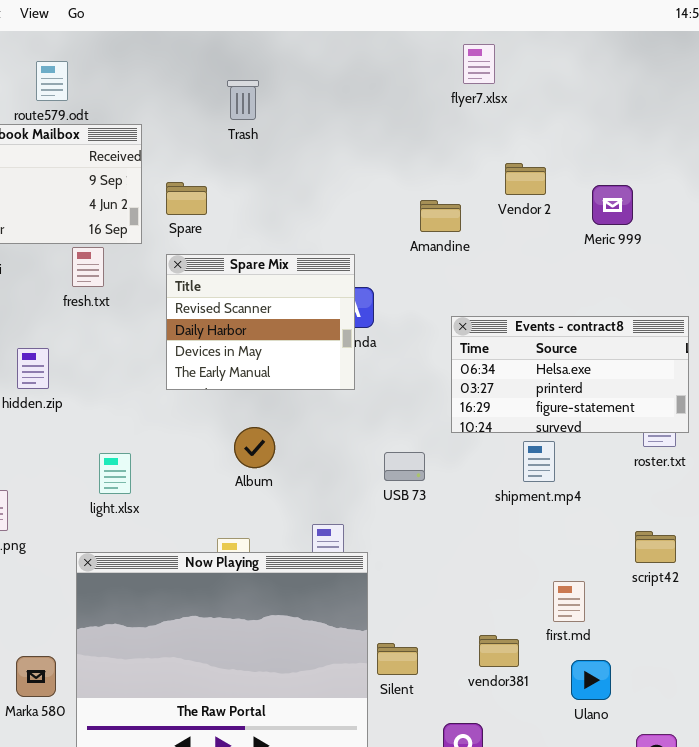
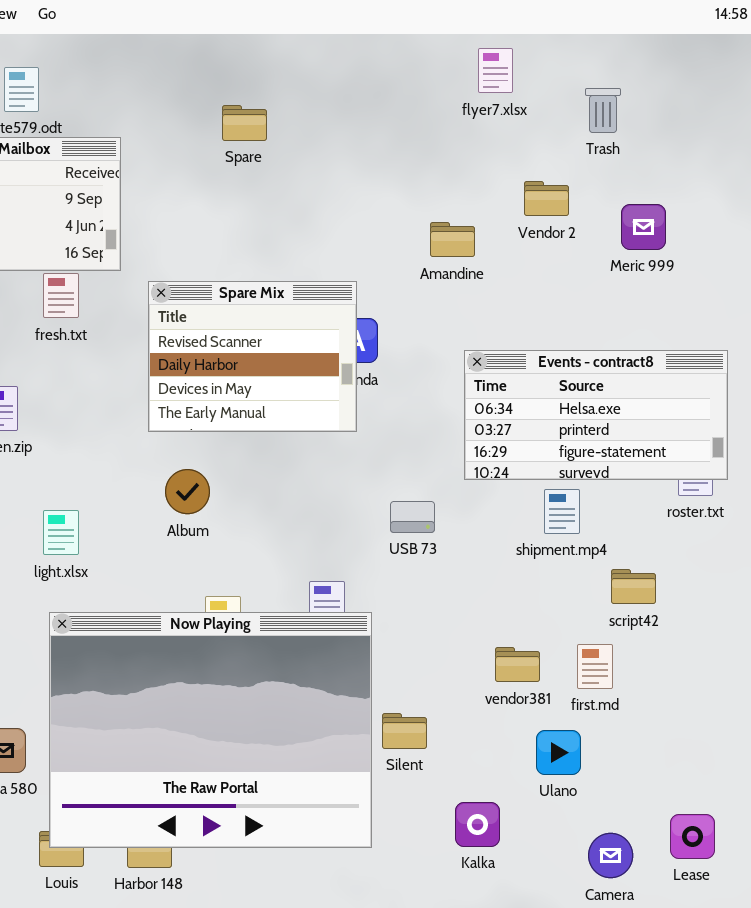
Trash: [227,80,259,120] -> [585,88,621,133], moved
Spare: [166,182,207,215] -> [222,105,267,141], moved
Album: [234,427,275,468] -> [165,469,210,514], moved
light.xlsx: [99,453,131,494] -> [43,510,79,555], moved
script42: [635,531,676,563] -> [611,569,656,604], moved
vendor381: [479,635,519,667] -> [495,647,540,682], moved
Ulano: [571,660,611,700] -> [536,730,581,775], moved

